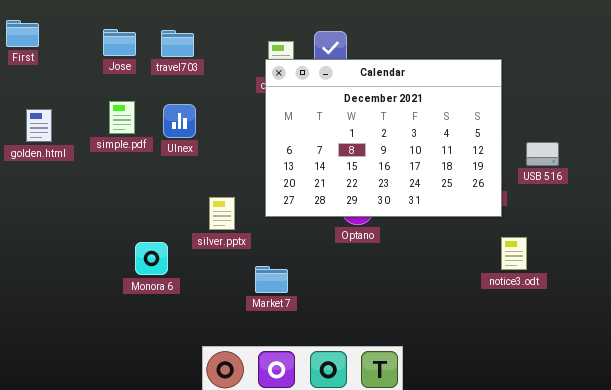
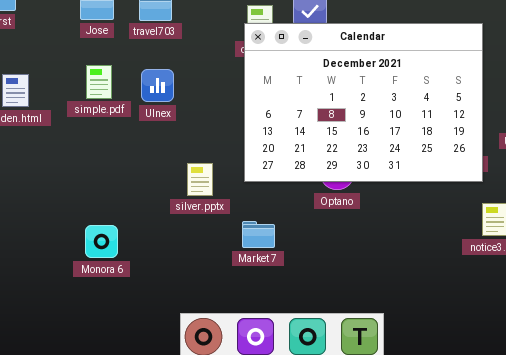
Monora 6: [135,242,168,275] -> [85,225,118,258], moved
Market 7: [255,266,288,293] -> [242,221,275,248], moved

